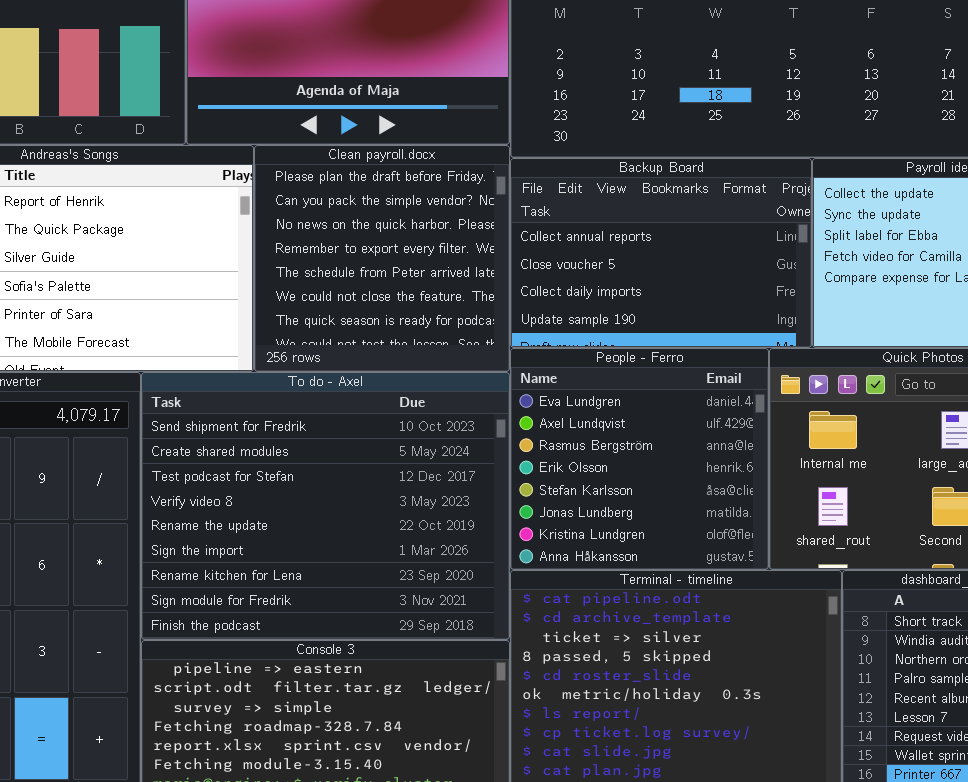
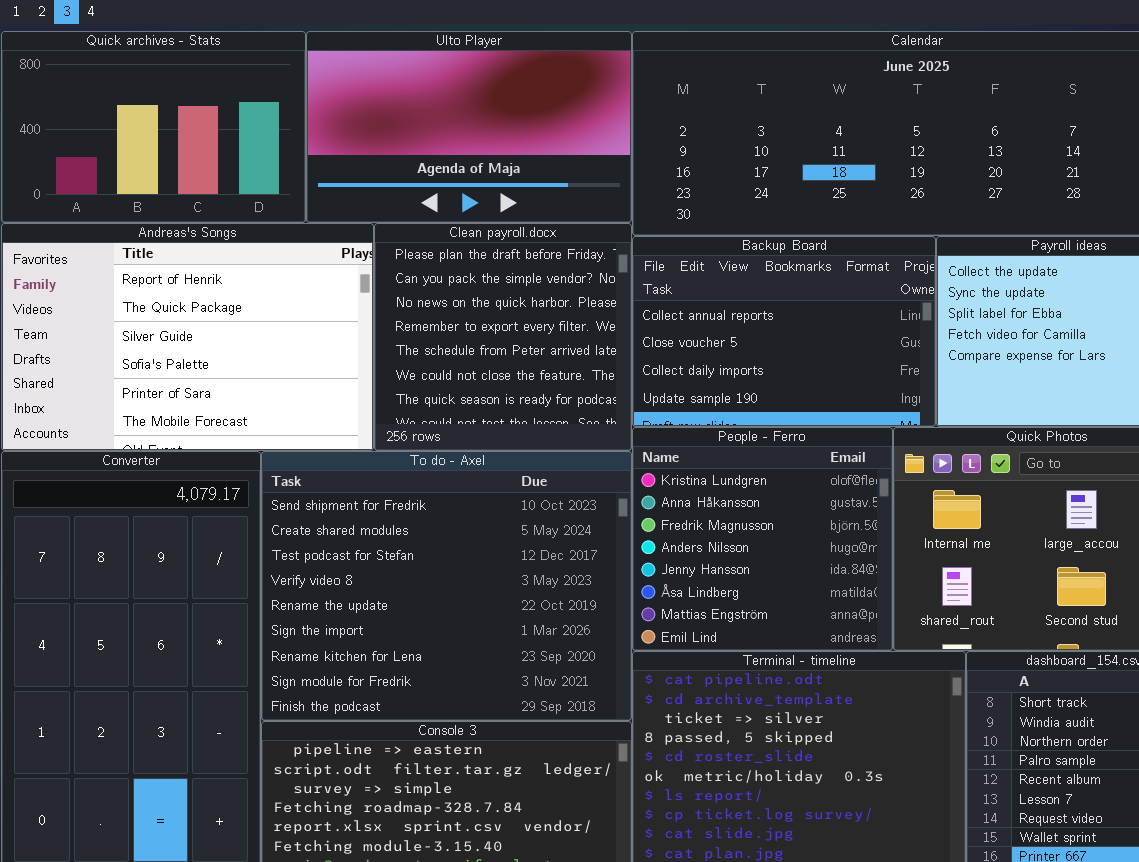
People - Ferro: [510,348,769,570] -> [632,427,893,651], scrolled down 6 rows

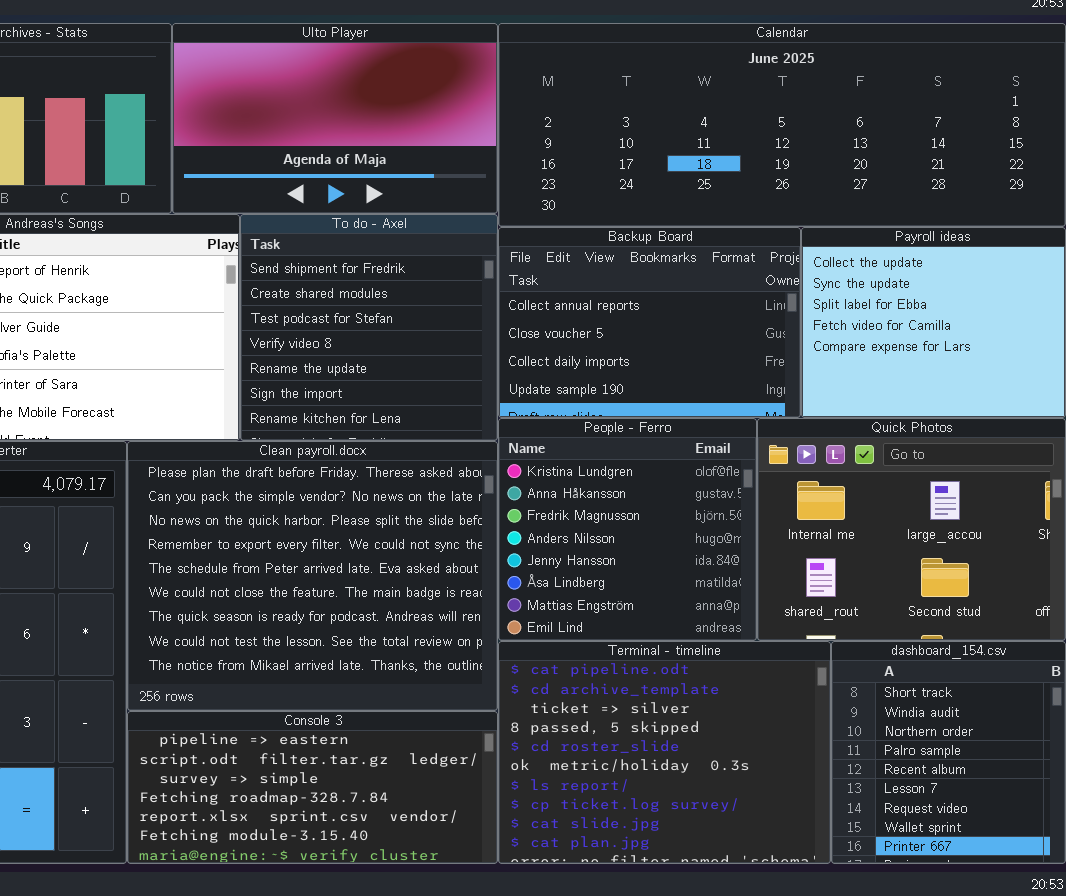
Clean payroll.docx: [374,223,632,451] -> [127,441,498,711], moved, resized
To do - Axel: [261,451,632,721] -> [240,214,498,441], moved, resized

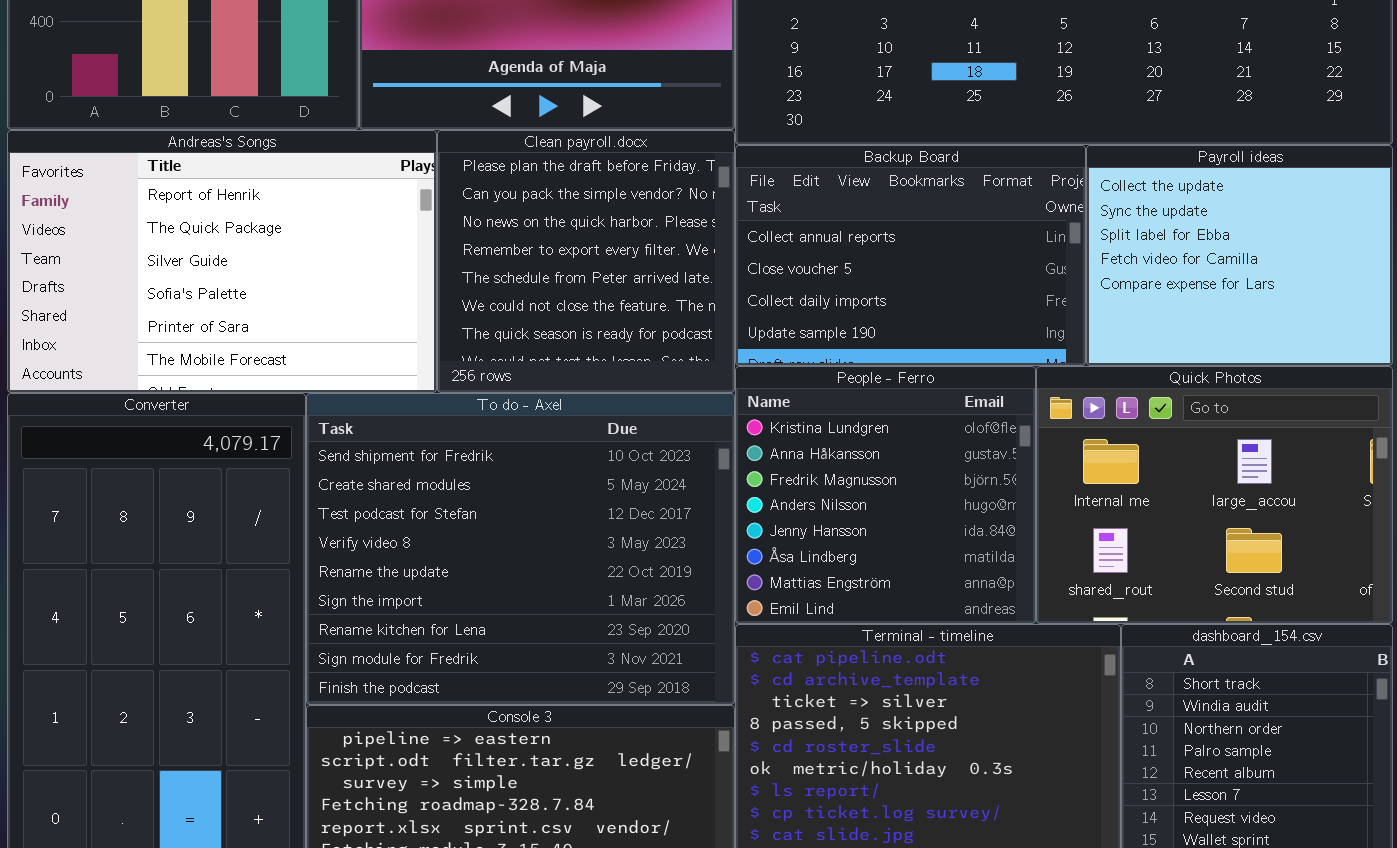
To do - Axel: [240,214,498,441] -> [306,393,735,705], moved, resized
Clean payroll.docx: [127,441,498,711] -> [437,130,735,393], moved, resized

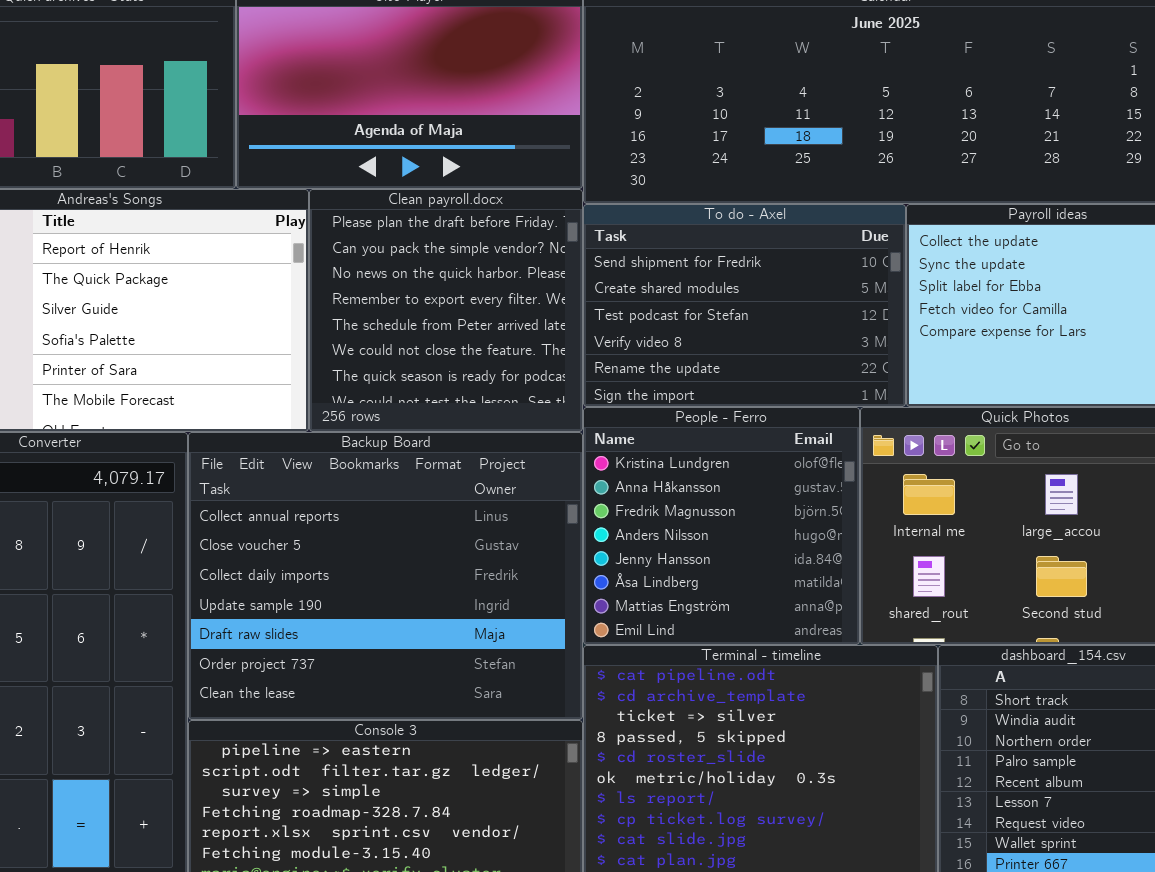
Backup Board: [735,145,1086,366] -> [188,432,583,720], moved, resized
To do - Axel: [306,393,735,705] -> [583,204,906,407], moved, resized

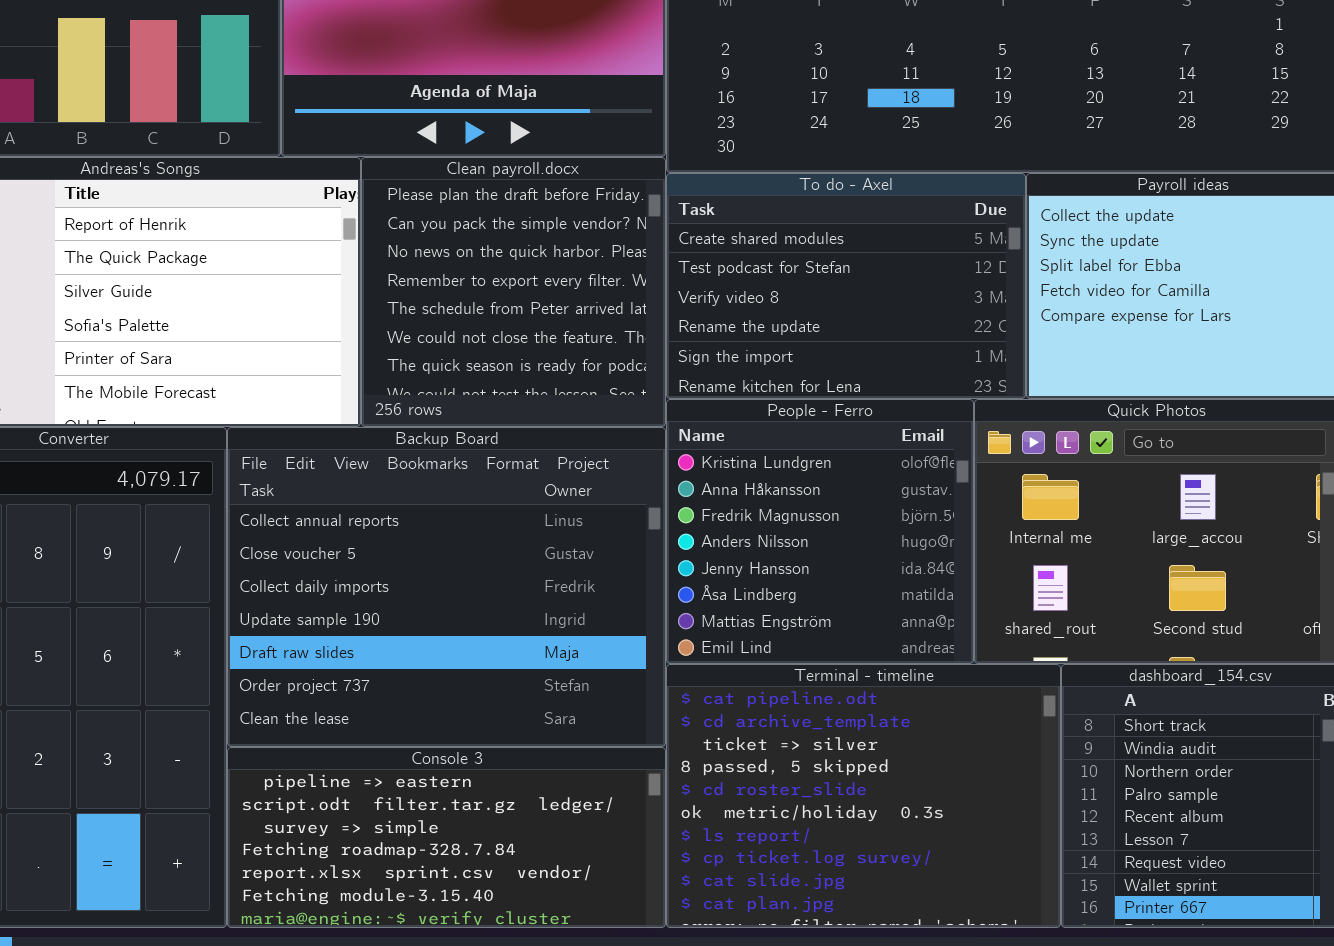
To do - Axel: [583,204,906,407] -> [666,173,1026,399], scrolled down 1 row

